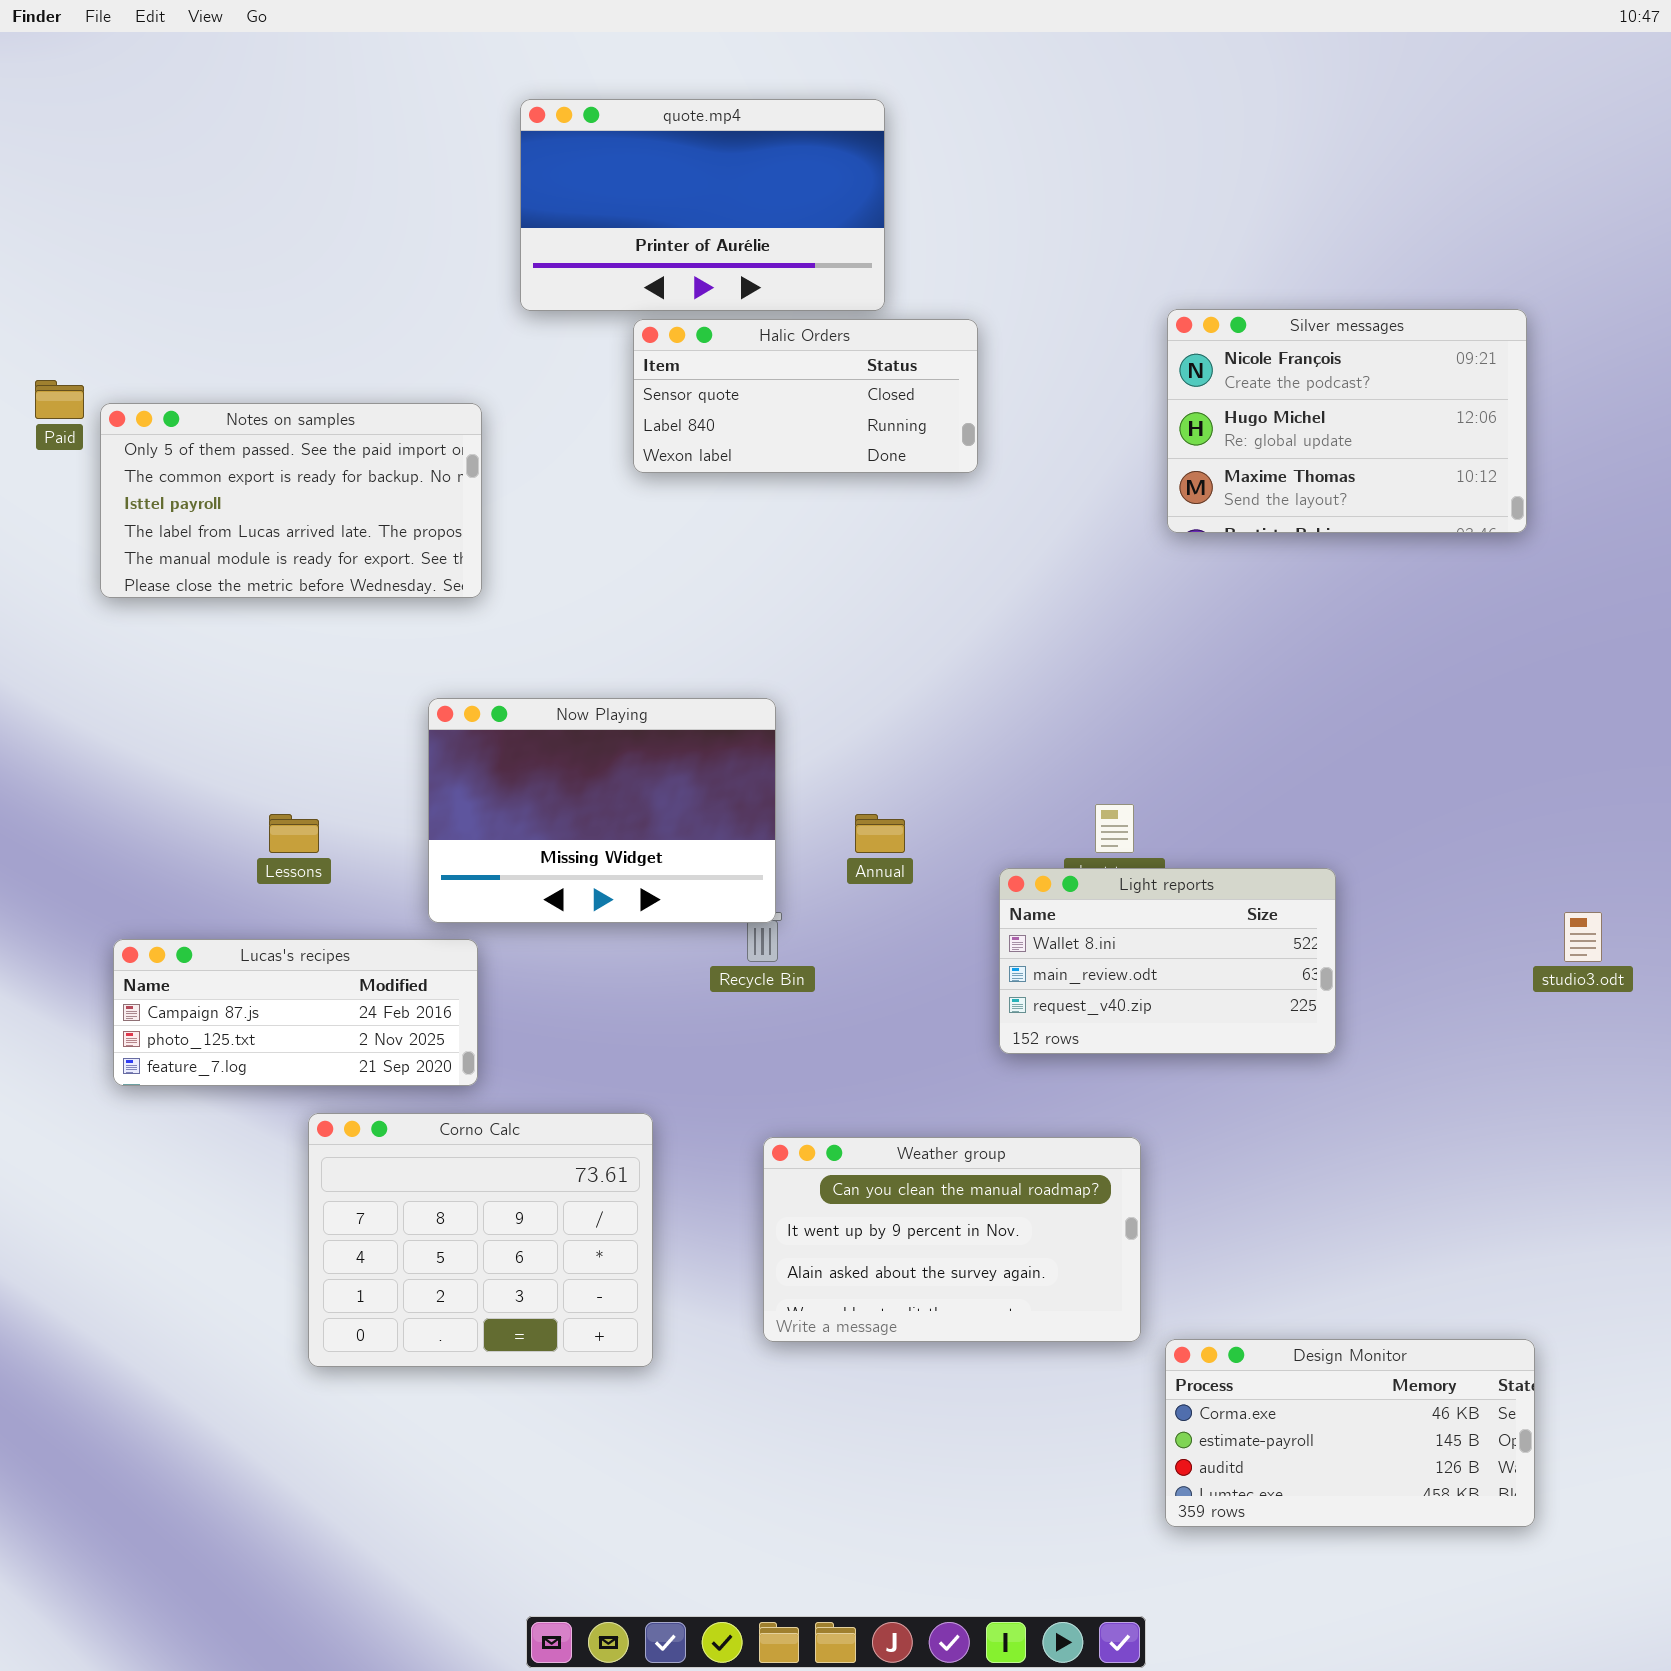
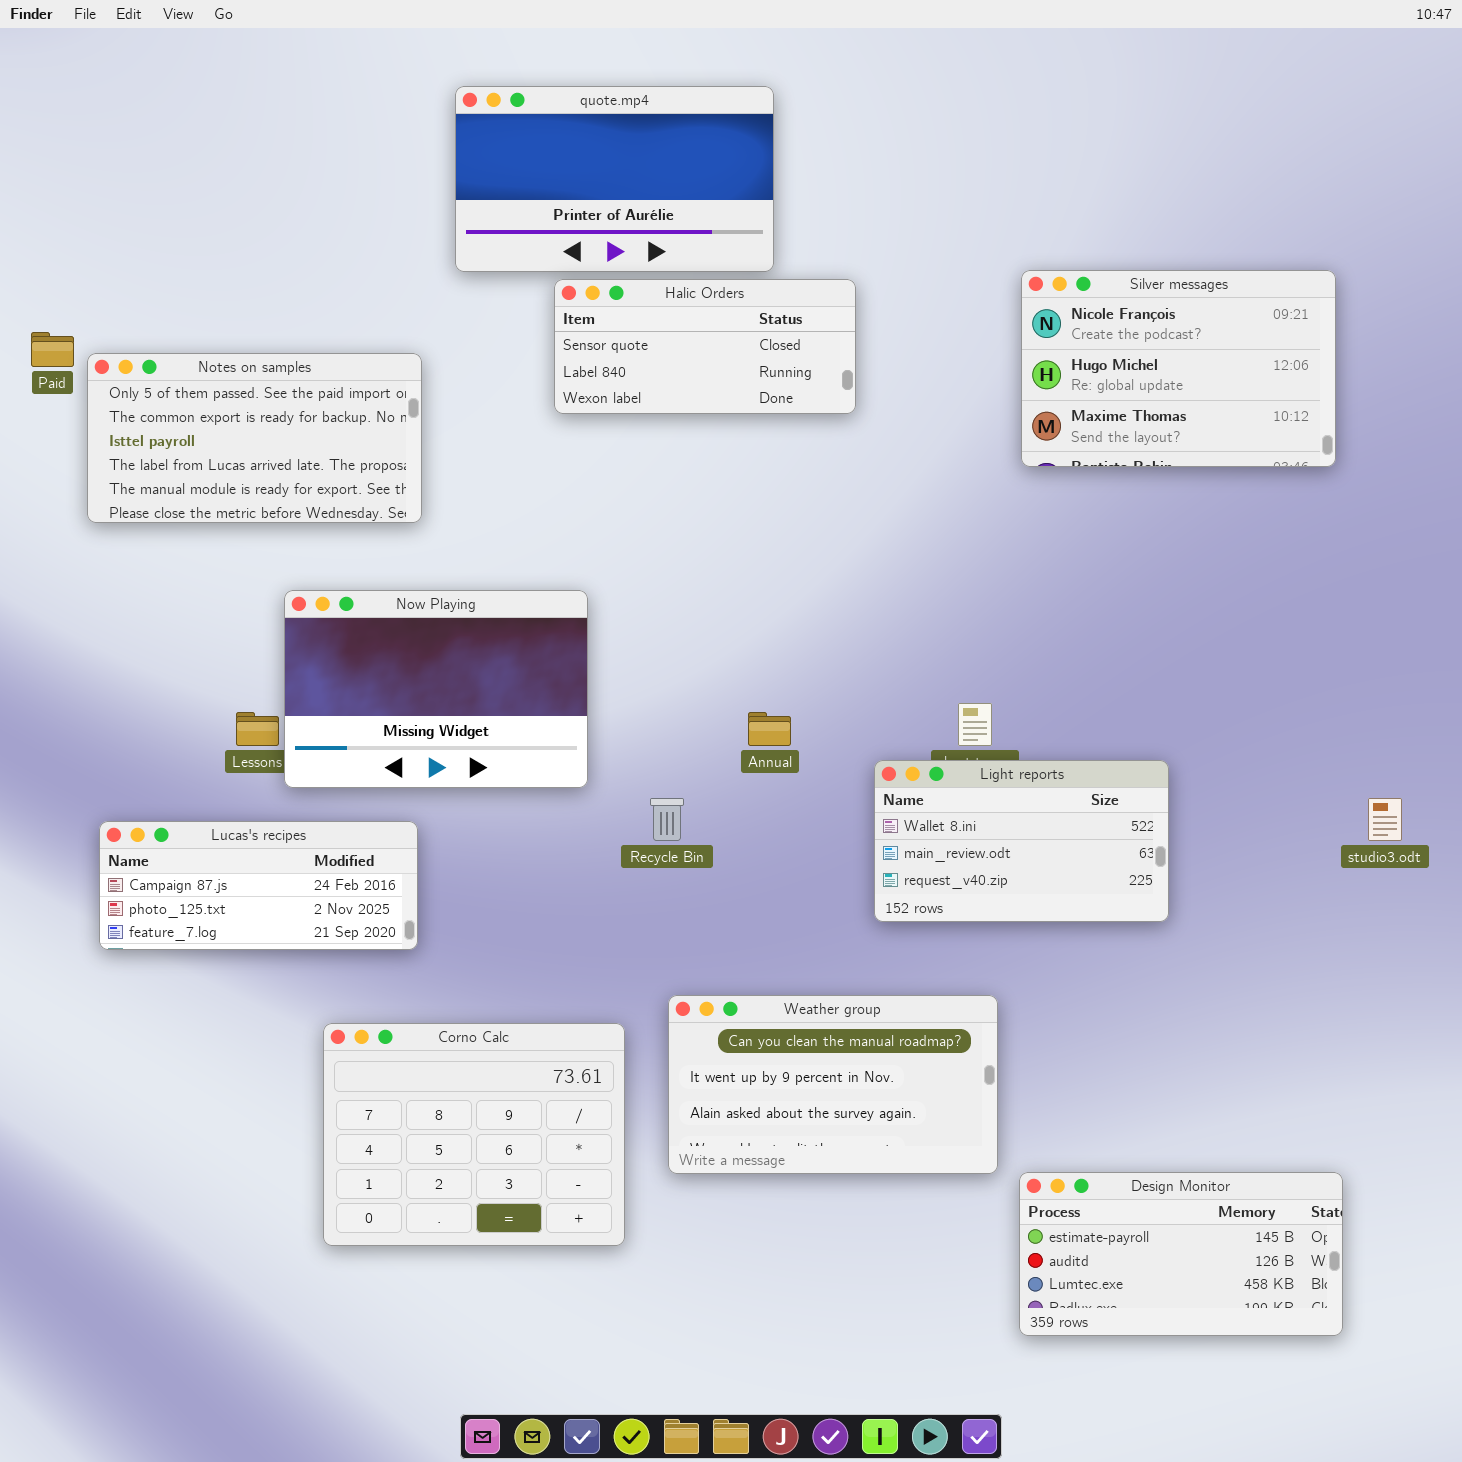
Now Playing: [428,698,776,923] -> [284,590,588,788], moved
Corno Calc: [308,1113,653,1367] -> [323,1023,625,1246], moved
Design Monitor: [1165,1339,1535,1527] -> [1019,1172,1343,1336], scrolled down 1 row

